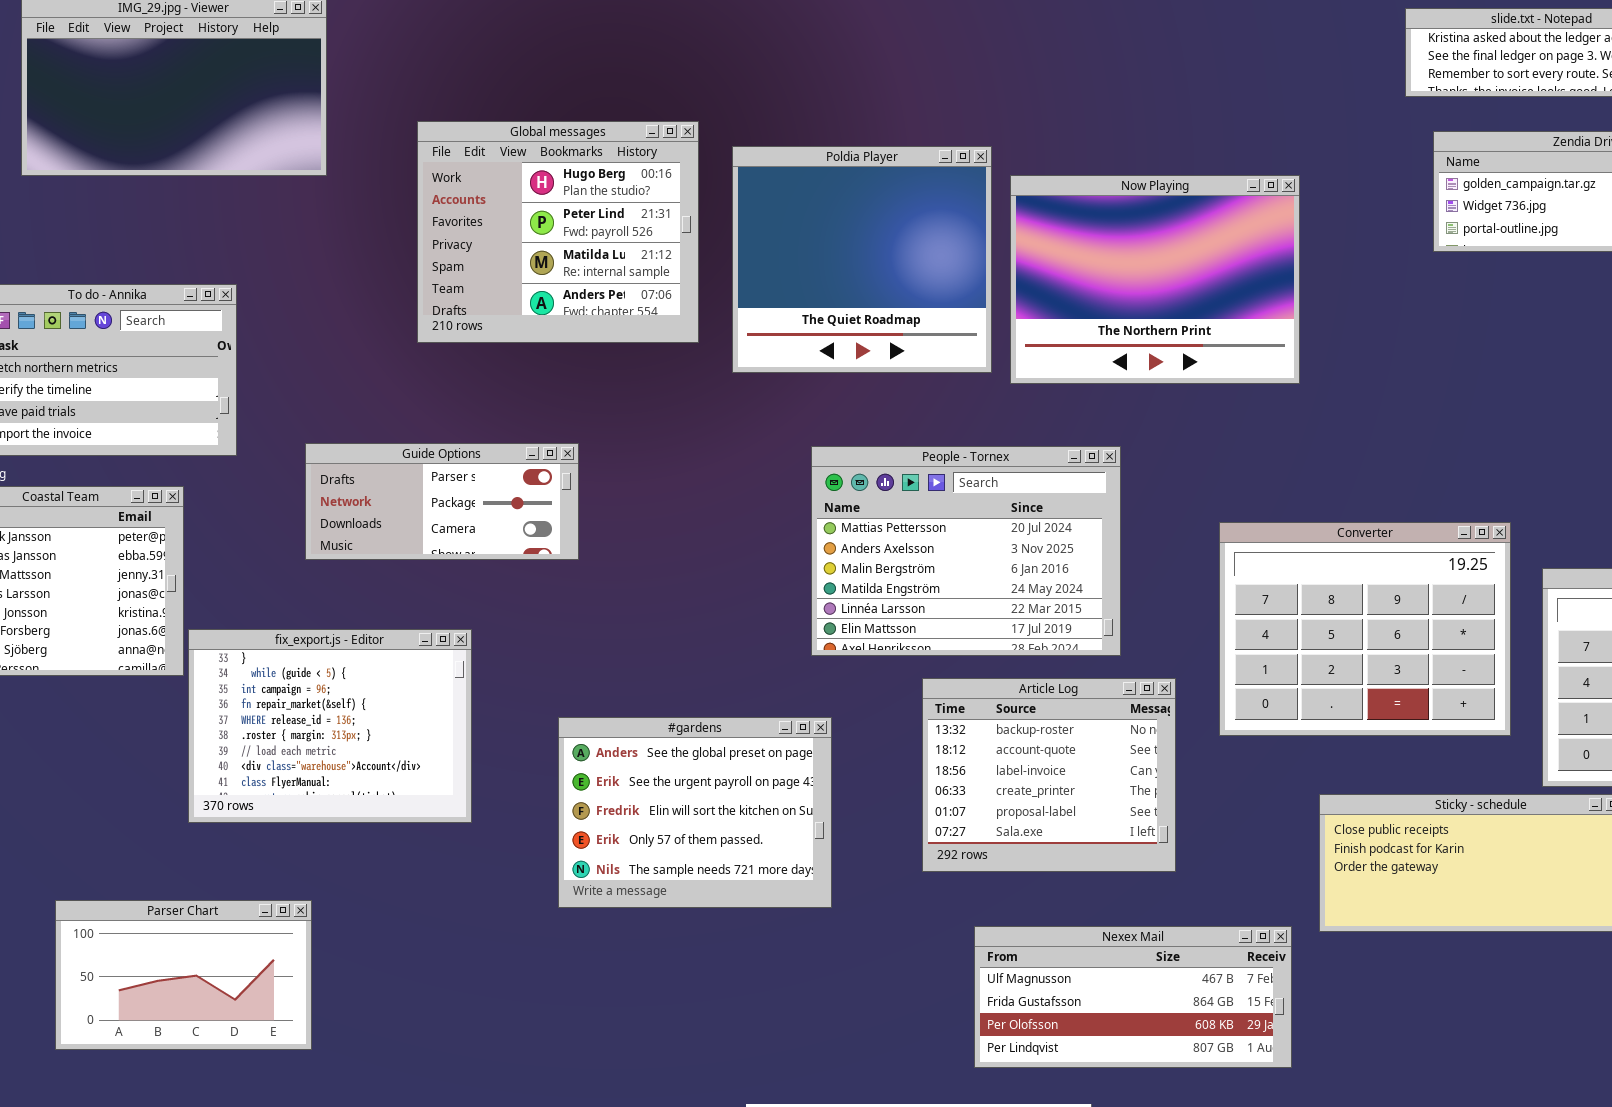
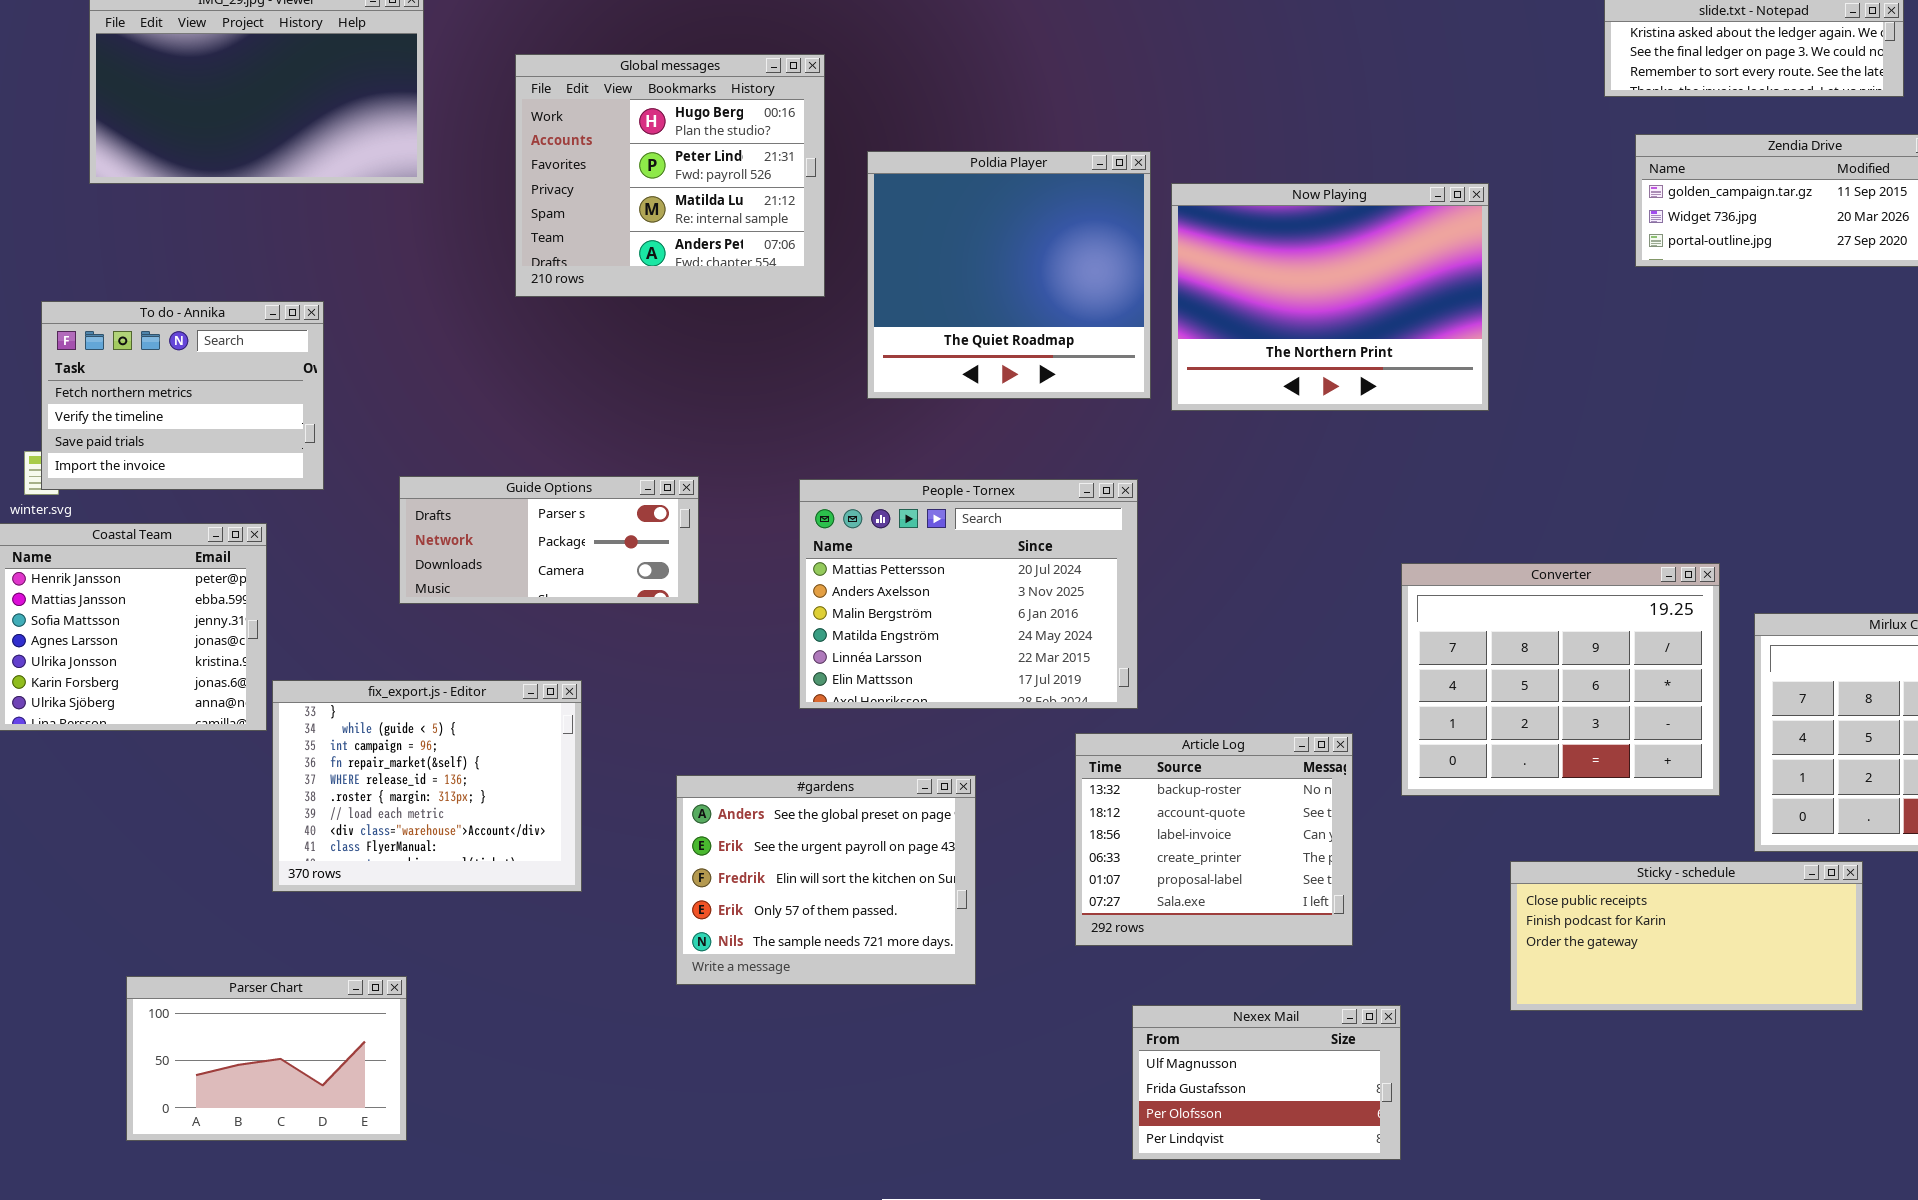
Global messages: [417,121,699,343] -> [515,54,825,297], moved
People - Tornex: [811,446,1121,656] -> [799,479,1138,709], moved
Nexex Mail: [974,926,1292,1068] -> [1132,1005,1401,1160], resized

